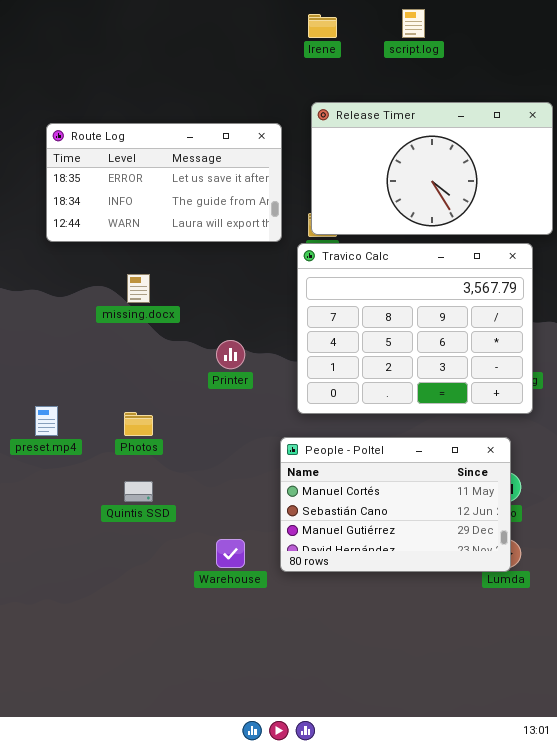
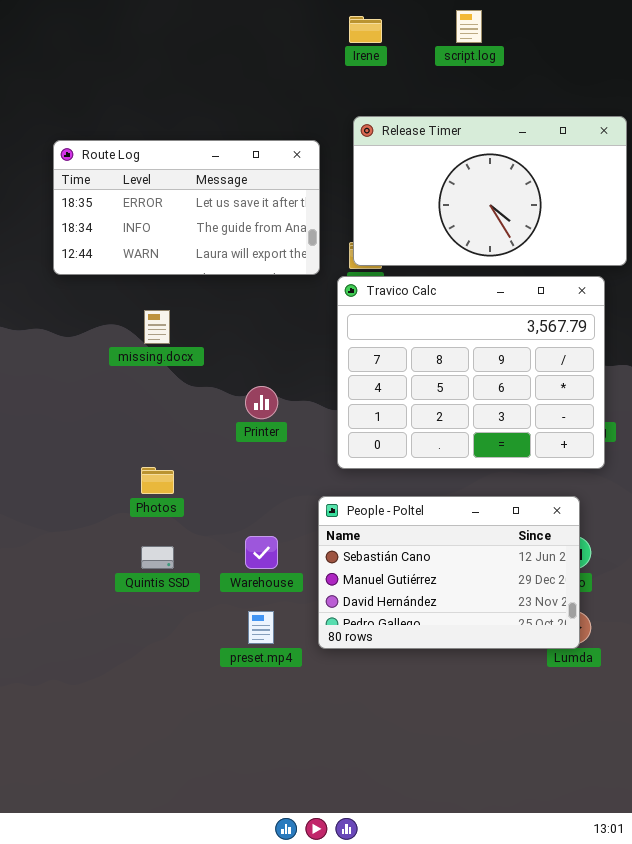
preset.mp4: [35,406,58,436] -> [248,611,274,644], moved
People - Poltel: [280,437,511,572] -> [318,496,580,649], scrolled down 1 row
Warehouse: [216,539,245,568] -> [245,536,278,569], moved

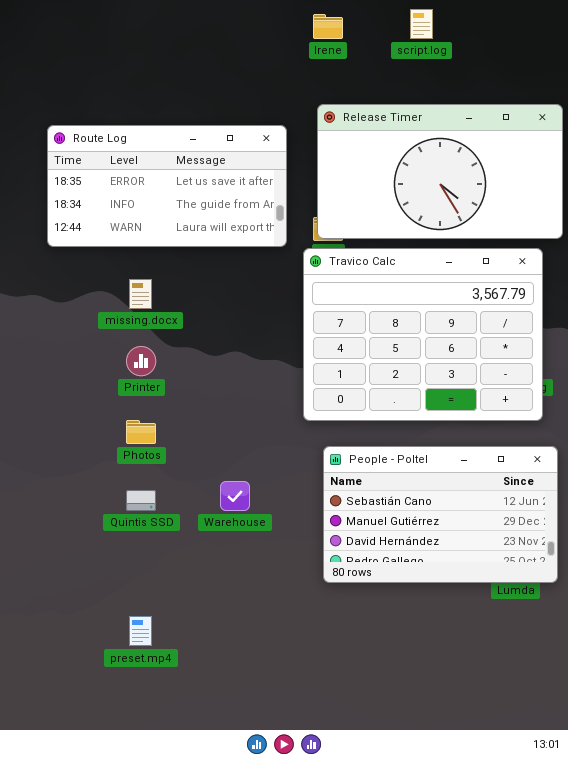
Printer: [245,386,278,419] -> [126,346,156,376], moved
People - Poltel: [318,496,580,649] -> [323,446,558,583], moved
preset.mp4: [248,611,274,644] -> [129,616,152,646], moved

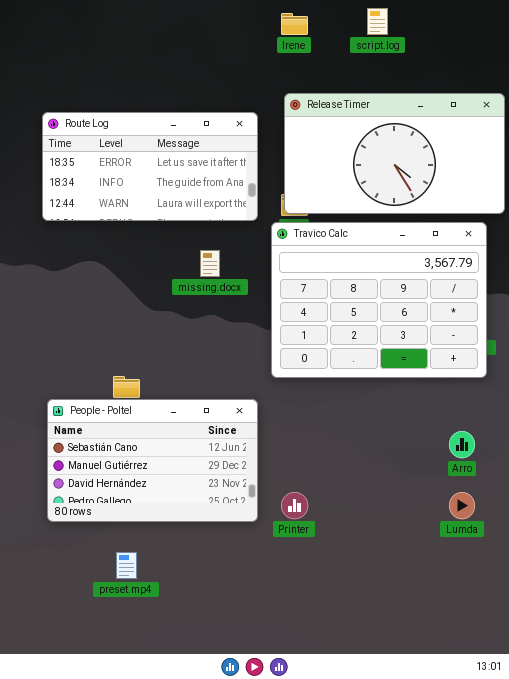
missing.docx: [129,279,152,309] -> [200,250,220,277], moved
Printer: [126,346,156,376] -> [281,492,308,519], moved
People - Poltel: [323,446,558,583] -> [47,399,258,522], moved

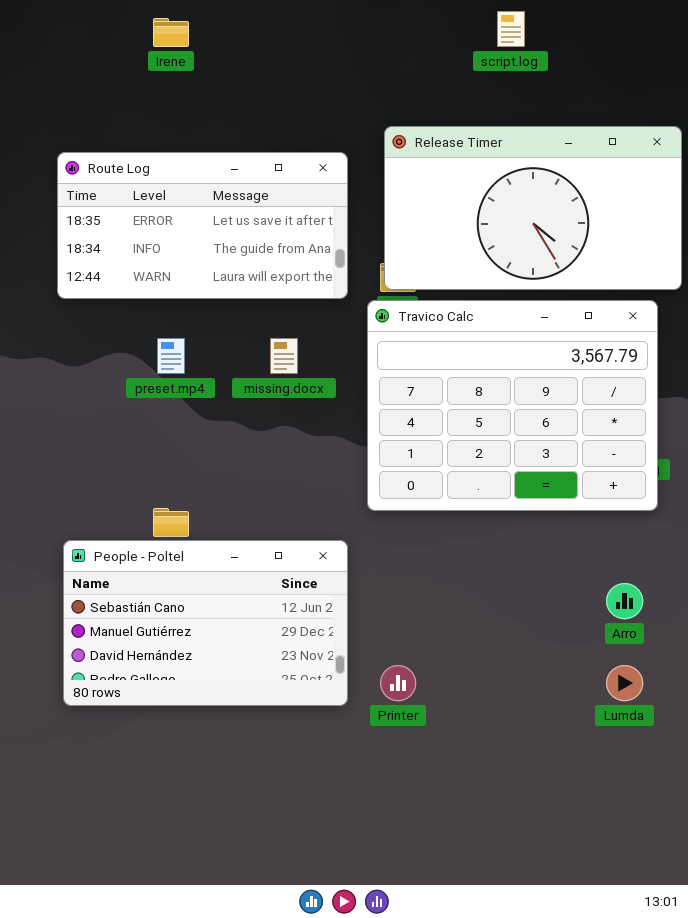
Irene: [281,13,308,35] -> [153,18,189,47], moved
preset.mp4: [116,552,137,579] -> [157,338,185,374], moved

